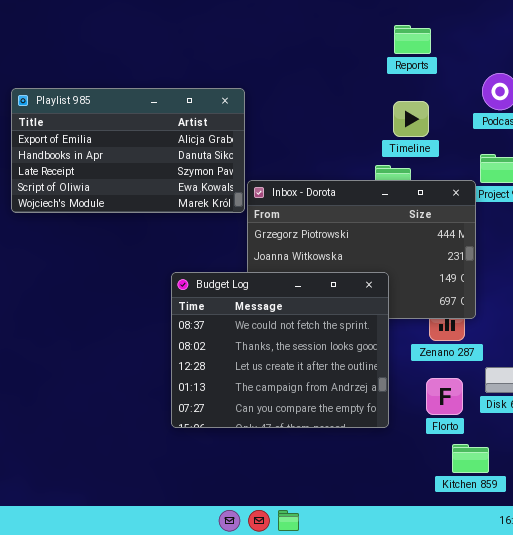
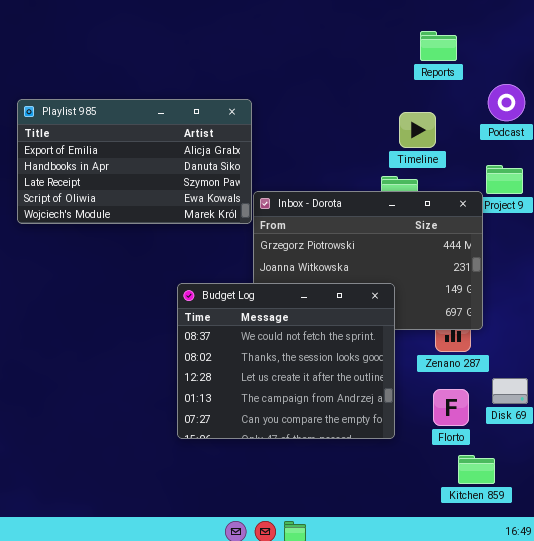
Reports: [394,25,431,54] -> [420,31,457,61], moved

